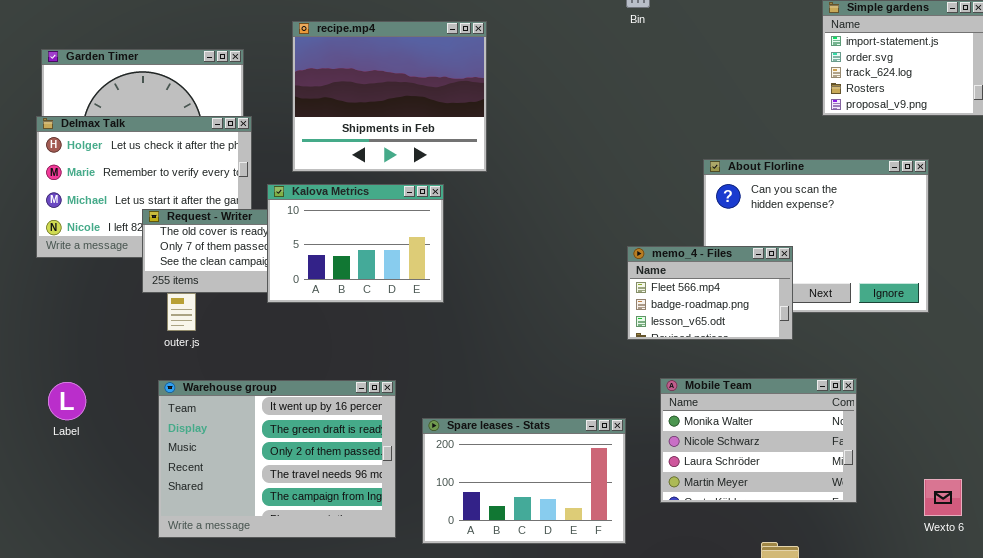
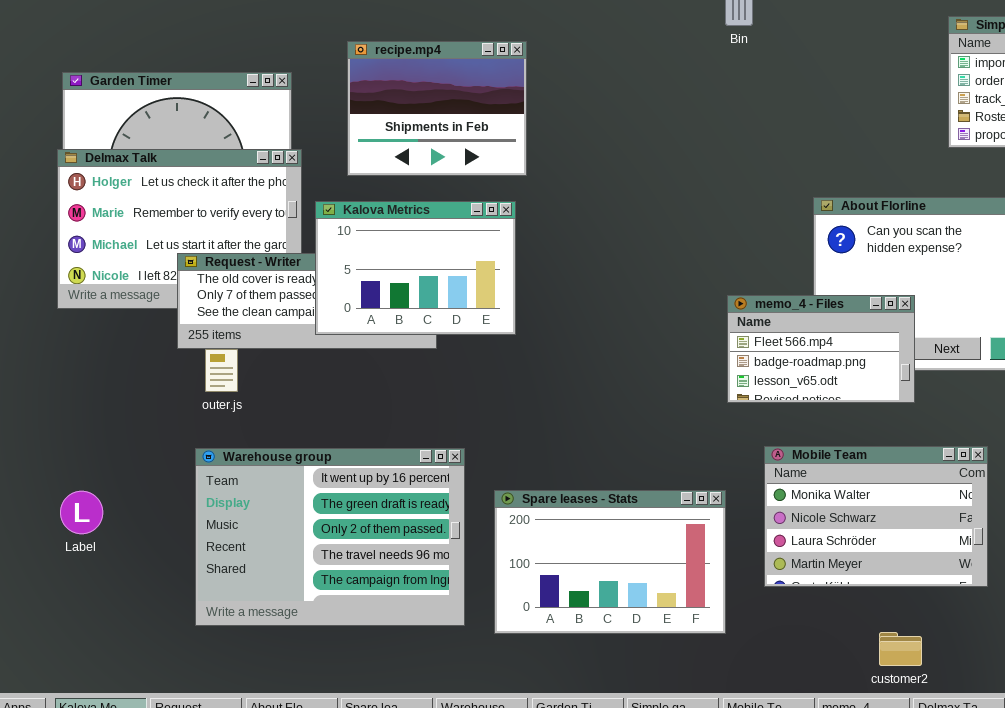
recipe.mp4: [292,21,487,172] -> [347,41,527,176], resized
Kalova Metrics: [267,184,444,303] -> [315,201,516,335], moved
Label: [48,382,86,420] -> [60,491,103,534], moved

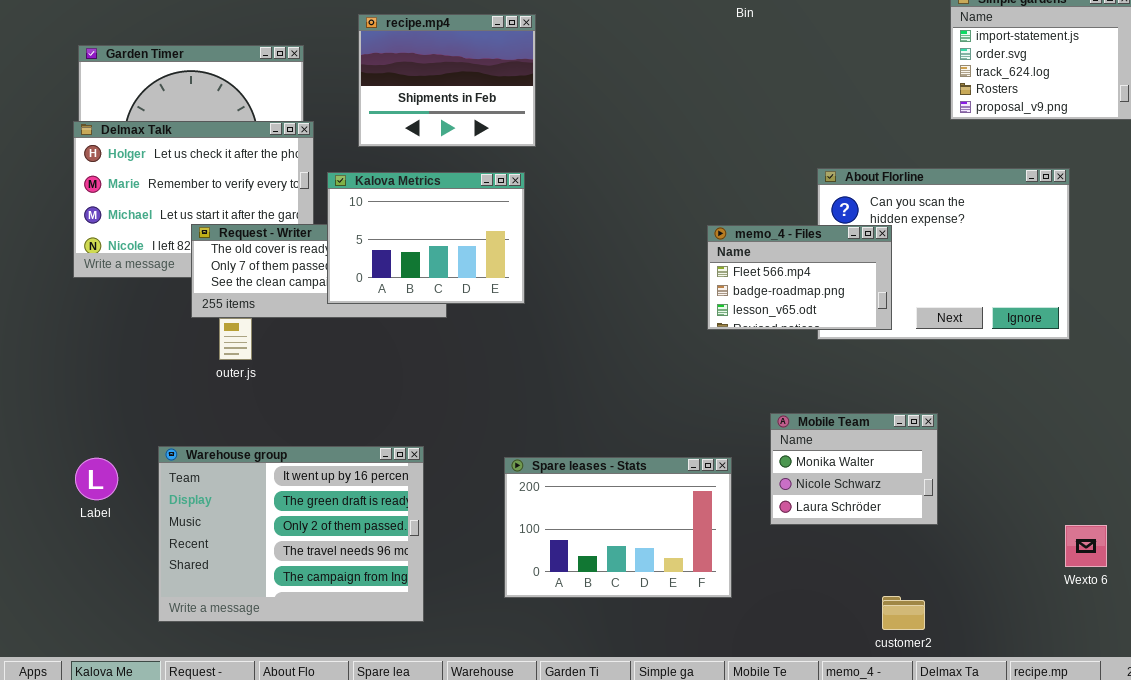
memo_4 - Files: [727,295,915,403] -> [707,225,892,330], moved
Mobile Team: [764,446,988,587] -> [770,413,938,525], resized
Warehouse group: [195,448,465,626] -> [158,446,424,622], moved

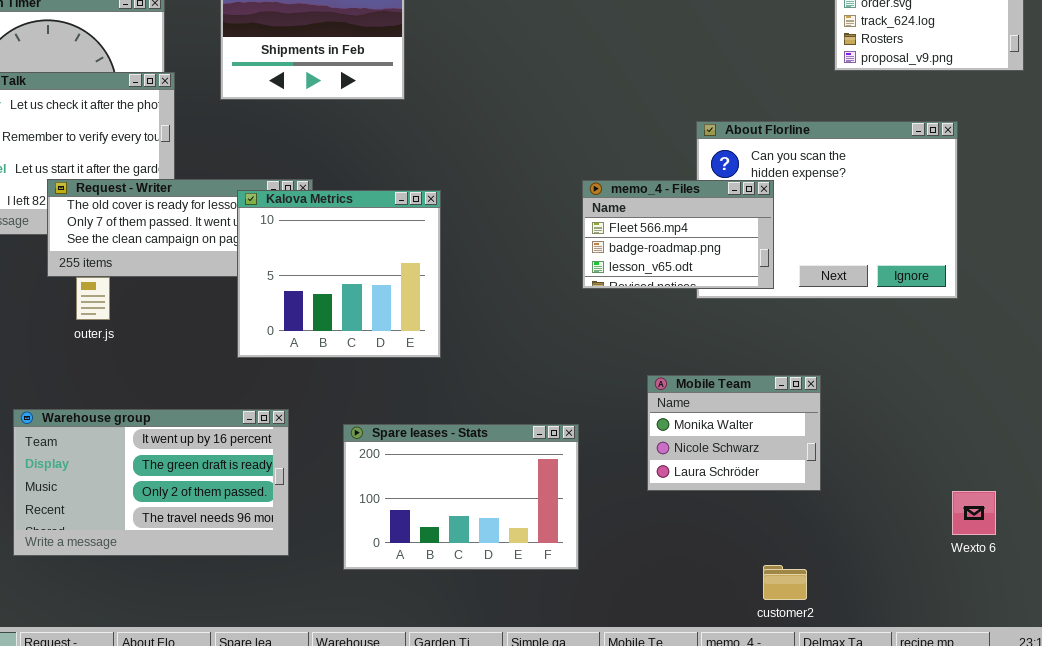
Kalova Metrics: [327,172,525,304] -> [237,190,441,358], moved, resized
Warehouse group: [158,446,424,622] -> [13,409,289,556], resized
Spare leases - Stats: [504,457,732,598] -> [343,424,579,570], moved

